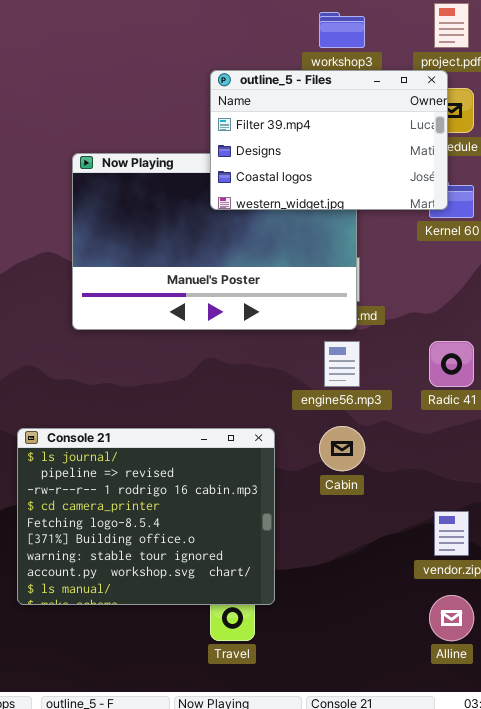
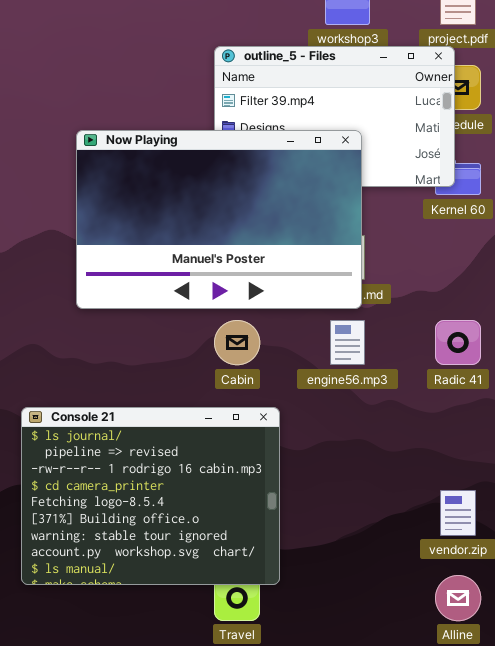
Now Playing: [72,153,357,330] -> [76,130,362,309], raised
Cabin: [319,426,365,471] -> [214,320,260,365], moved

